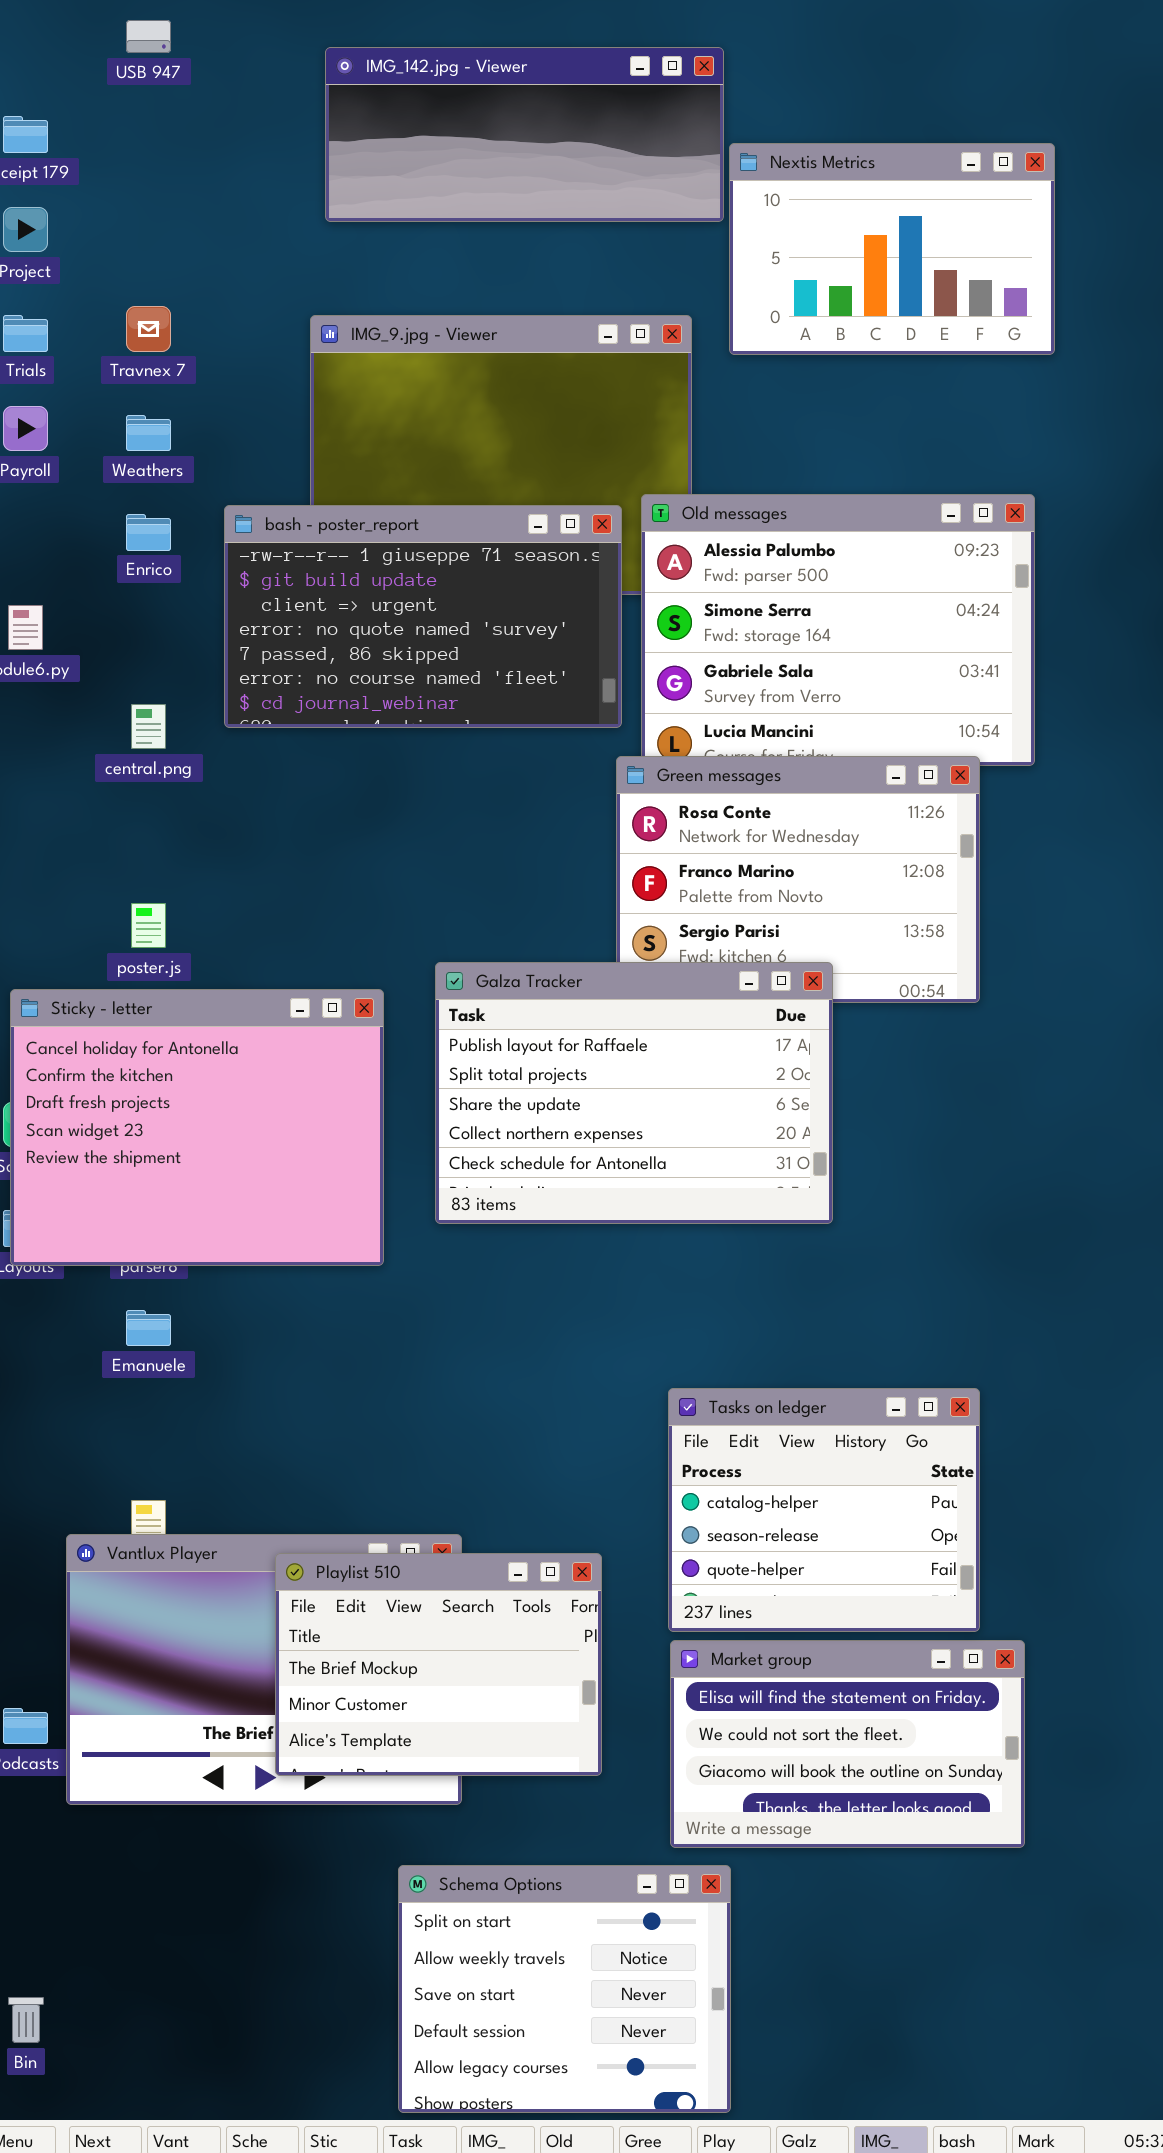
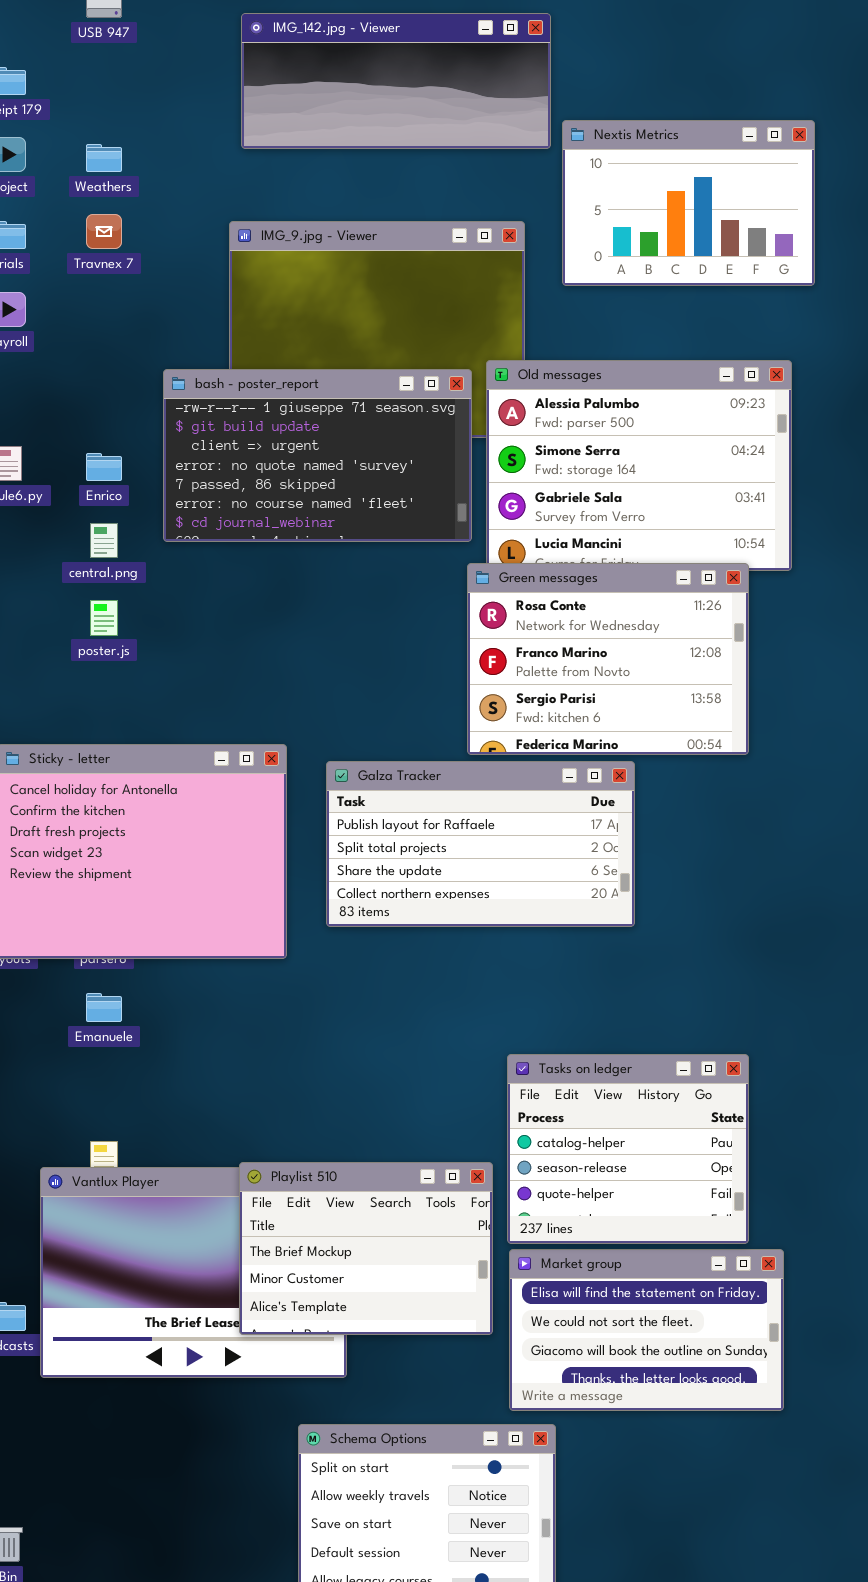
Nextis Metrics: [729,143,1055,355] -> [562,120,815,286], moved
Weathers: [126,415,171,451] -> [86,144,122,172], moved
Enrico: [126,514,171,551] -> [86,453,122,481], moved
poster.js: [131,903,166,948] -> [90,600,118,636], moved
Galza Tracker: [435,962,833,1224] -> [326,761,635,927], resized
Playlist 510: [275,1553,602,1776] -> [239,1162,493,1335], moved

